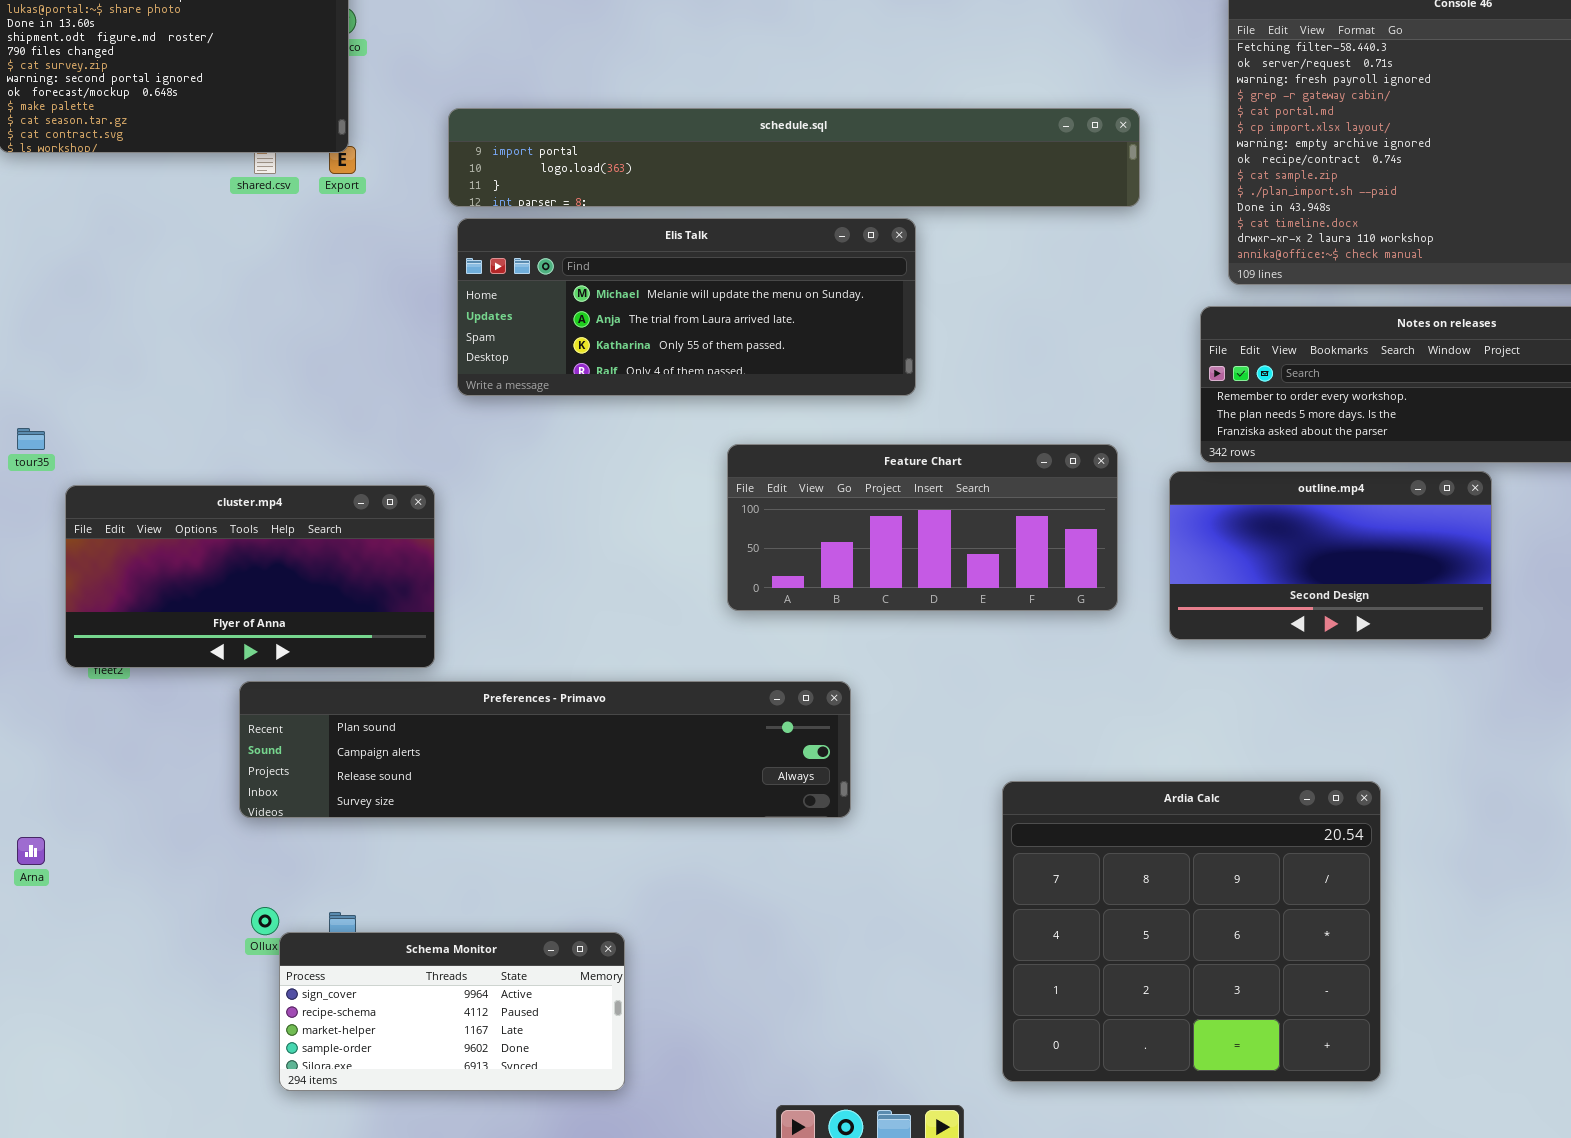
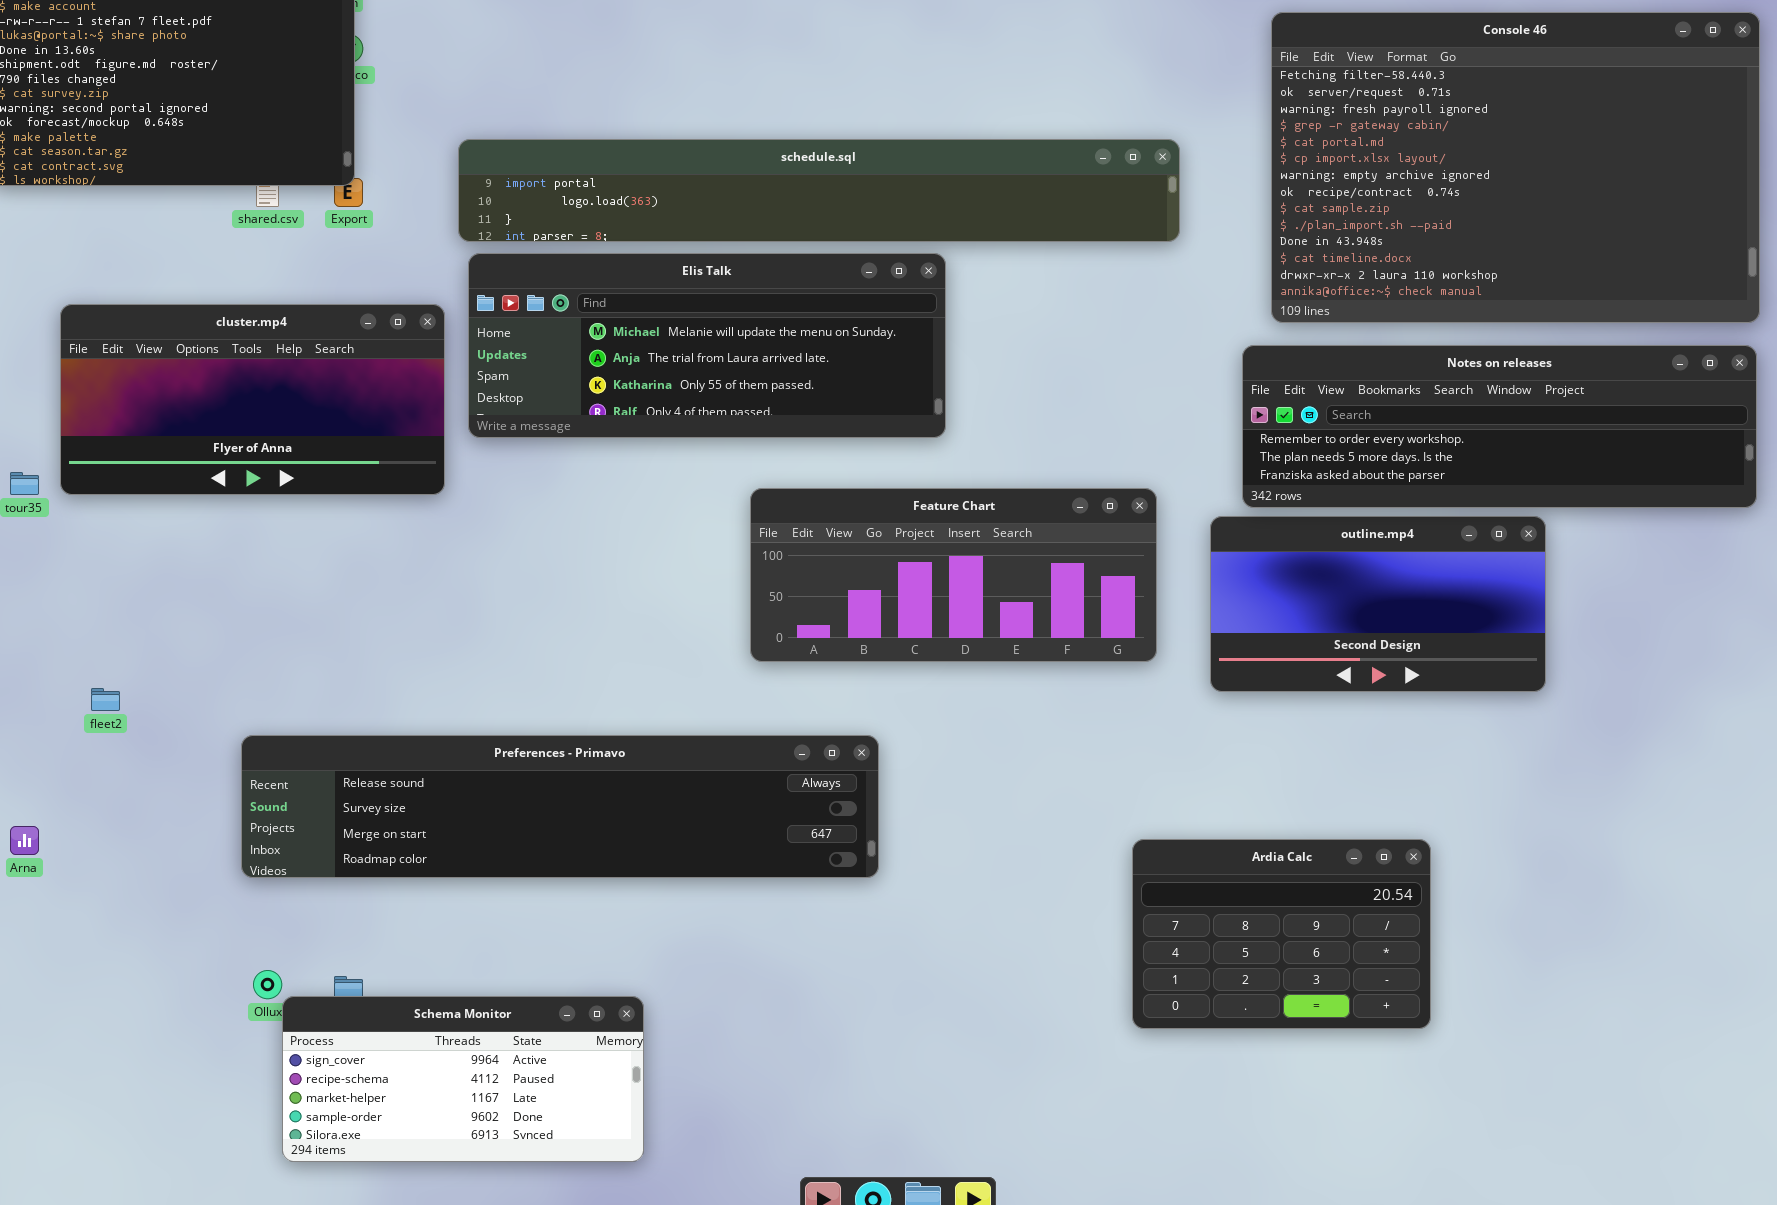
cluster.mp4: [65,485,435,668] -> [60,304,445,495], moved
Preferences - Primavo: [239,681,851,818] -> [241,735,879,878], scrolled down 2 rows
Ardia Calc: [1002,781,1381,1082] -> [1132,839,1431,1029], resized
Arna: [17,837,45,865] -> [10,826,39,855], moved

